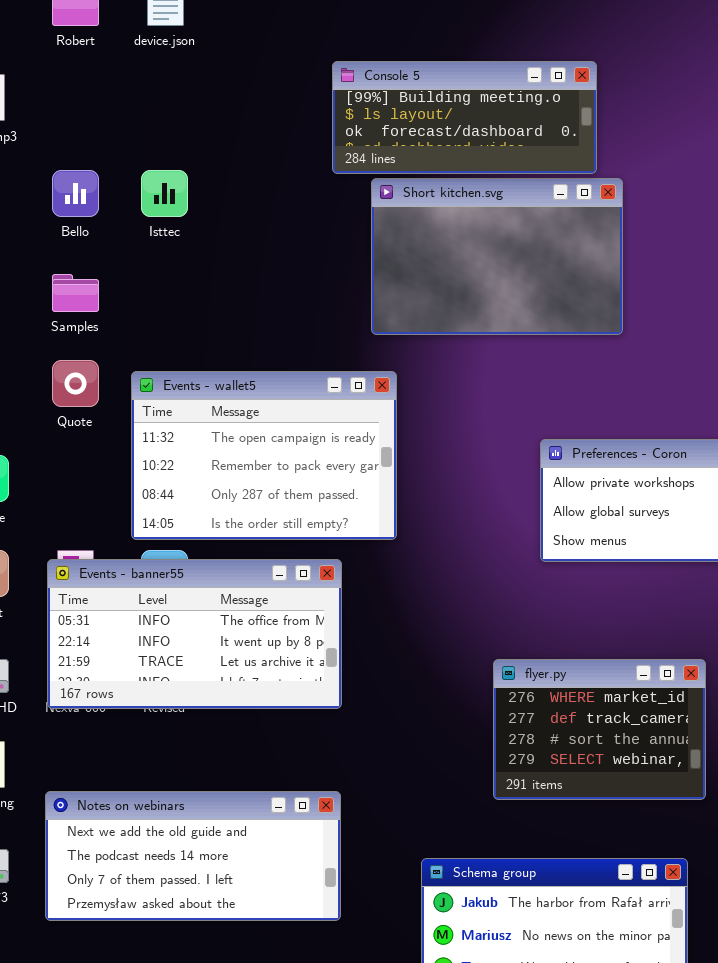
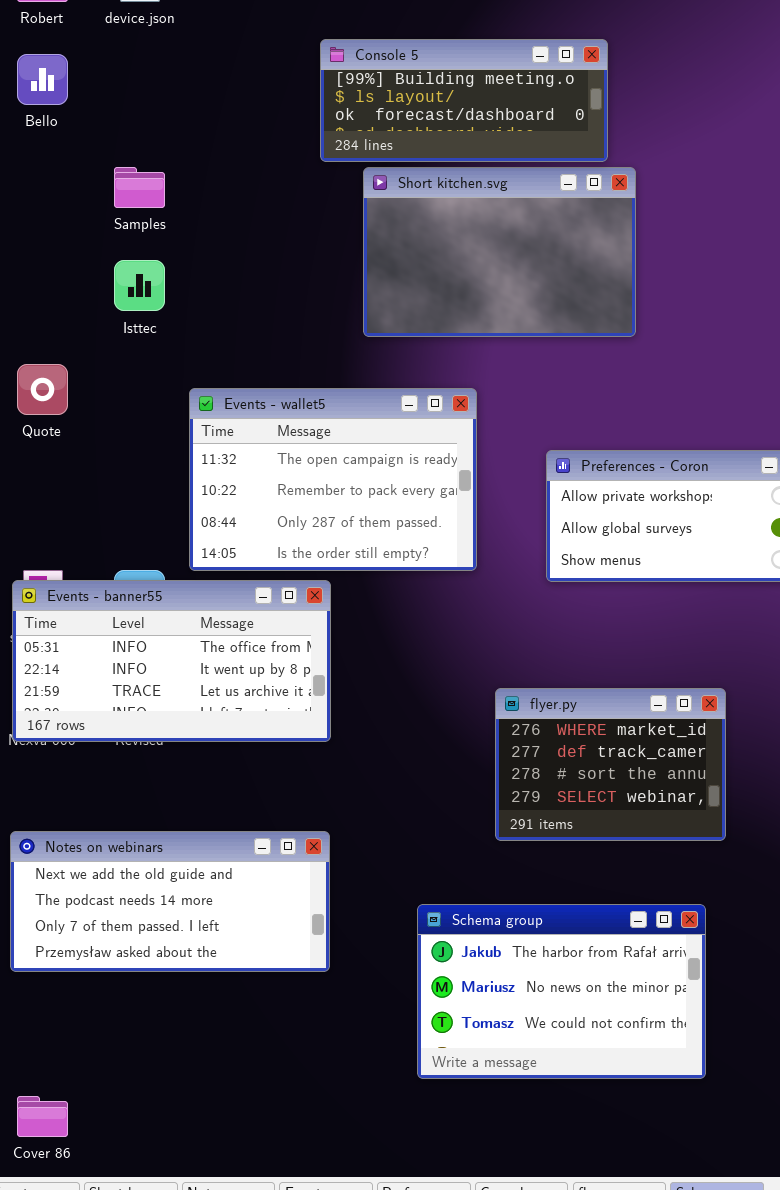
Bello: [52,170,99,217] -> [17,54,68,105], moved
Isttec: [141,170,188,217] -> [114,260,165,311], moved
Samples: [52,274,99,312] -> [114,167,165,208], moved
Events - wallet5: [131,371,397,540] -> [189,388,477,571], moved

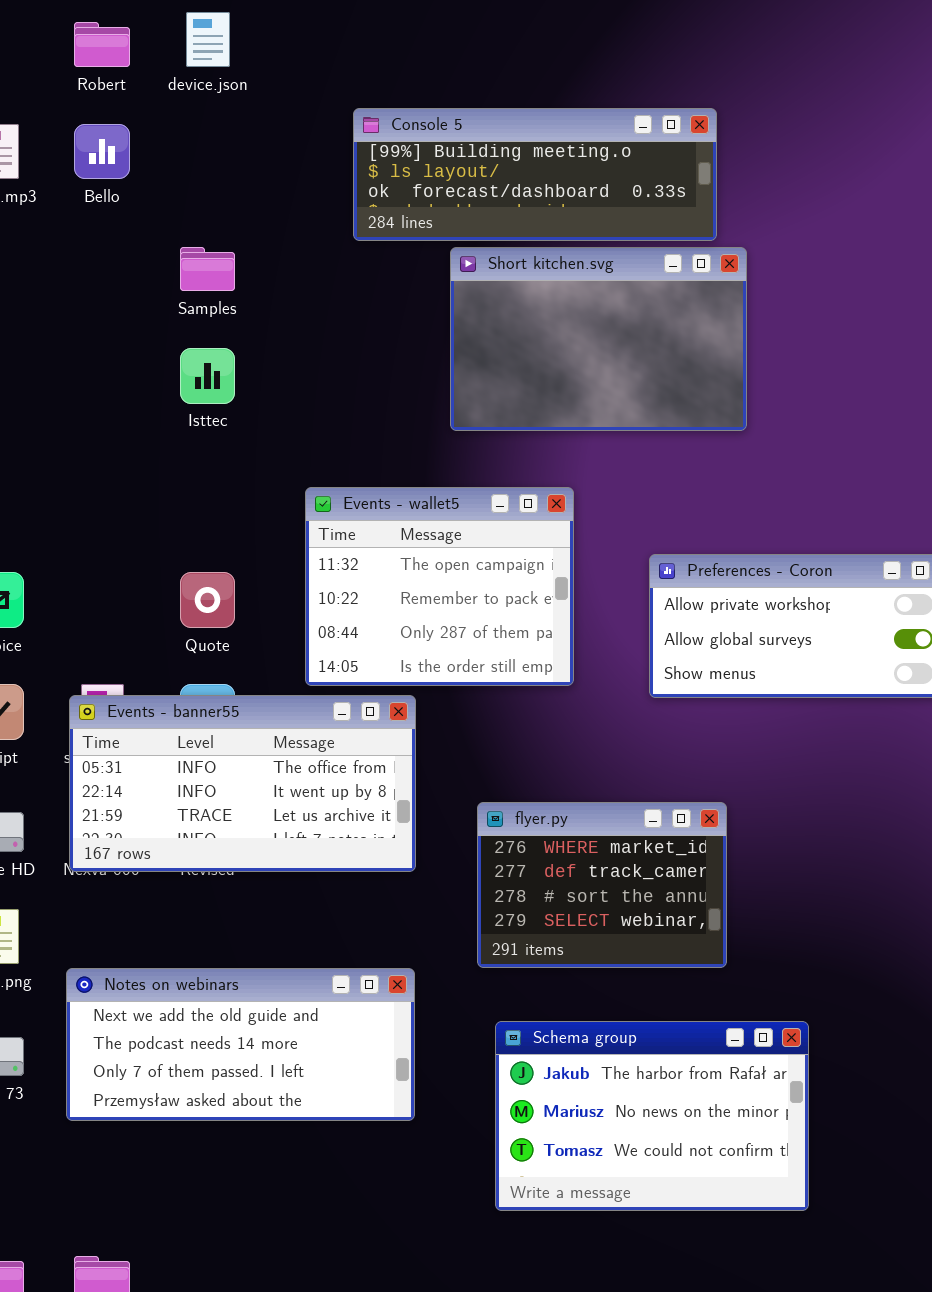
Console 5: [320,39,608,162] -> [353,108,717,241], resized
Quote: [17,364,68,415] -> [180,572,235,628], moved
Events - wallet5: [189,388,477,571] -> [305,487,574,686], resized
flyer.py: [495,688,726,841] -> [477,802,727,968], moved
Schema group: [417,904,706,1079] -> [495,1021,809,1211], moved

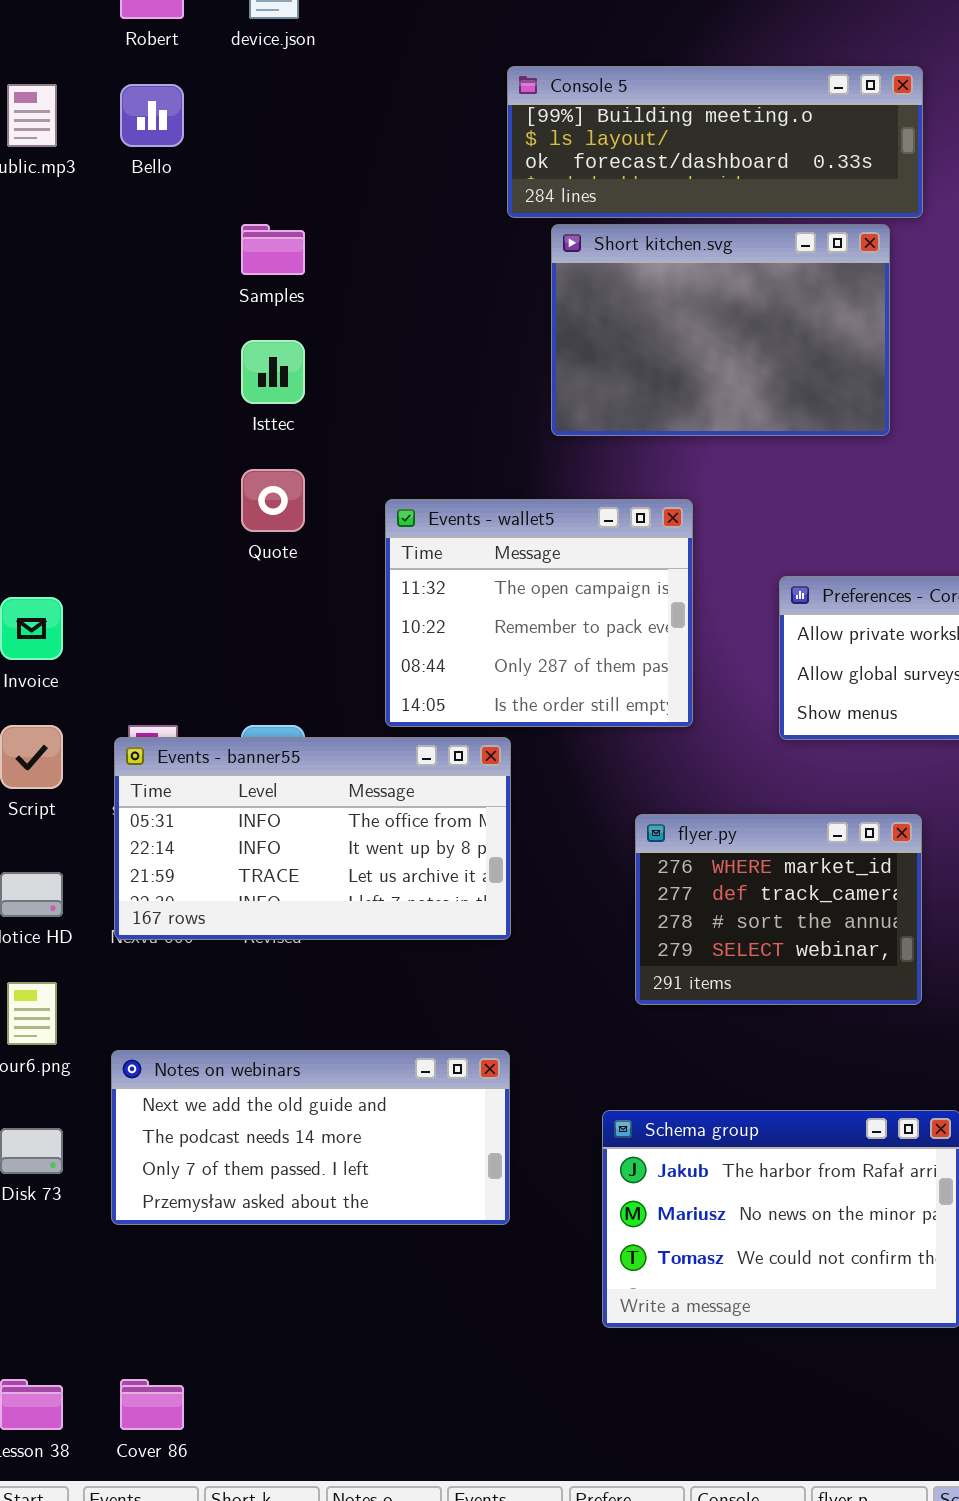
Console 5: [353,108,717,241] -> [507,66,923,218], moved
Quote: [180,572,235,628] -> [241,469,305,532], moved
flyer.py: [477,802,727,968] -> [635,814,922,1005], moved

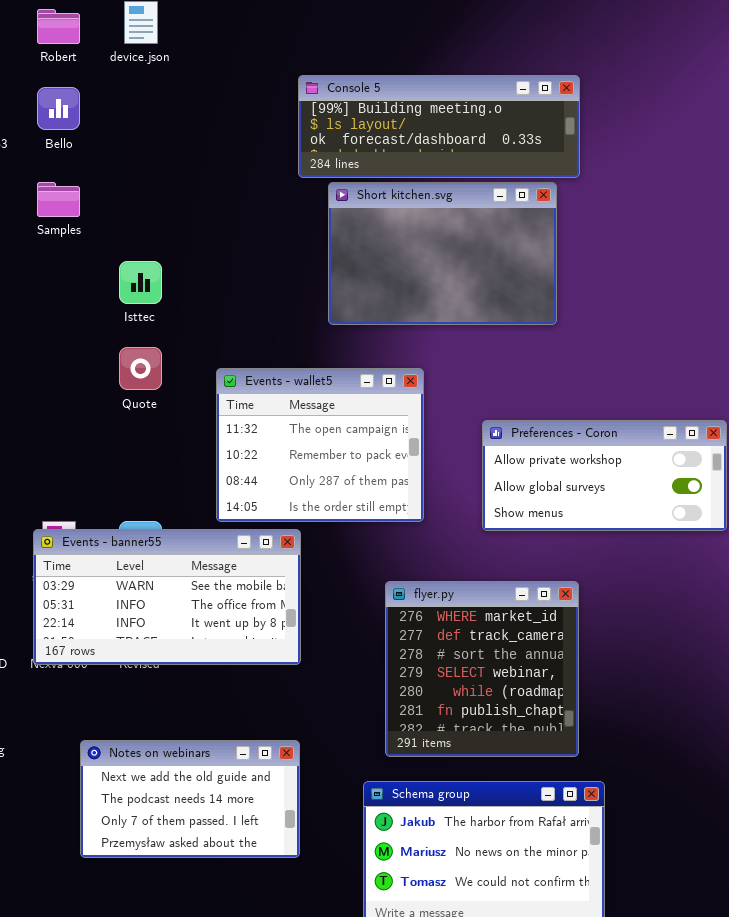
Samples: [241,224,305,275] -> [37,182,80,217], moved
Events - banner55: [114,737,511,940] -> [33,529,301,665], scrolled up 1 row
flyer.py: [635,814,922,1005] -> [385,581,579,757], resized
Notes on webinars: [111,1050,510,1225] -> [80,740,300,858], resized

